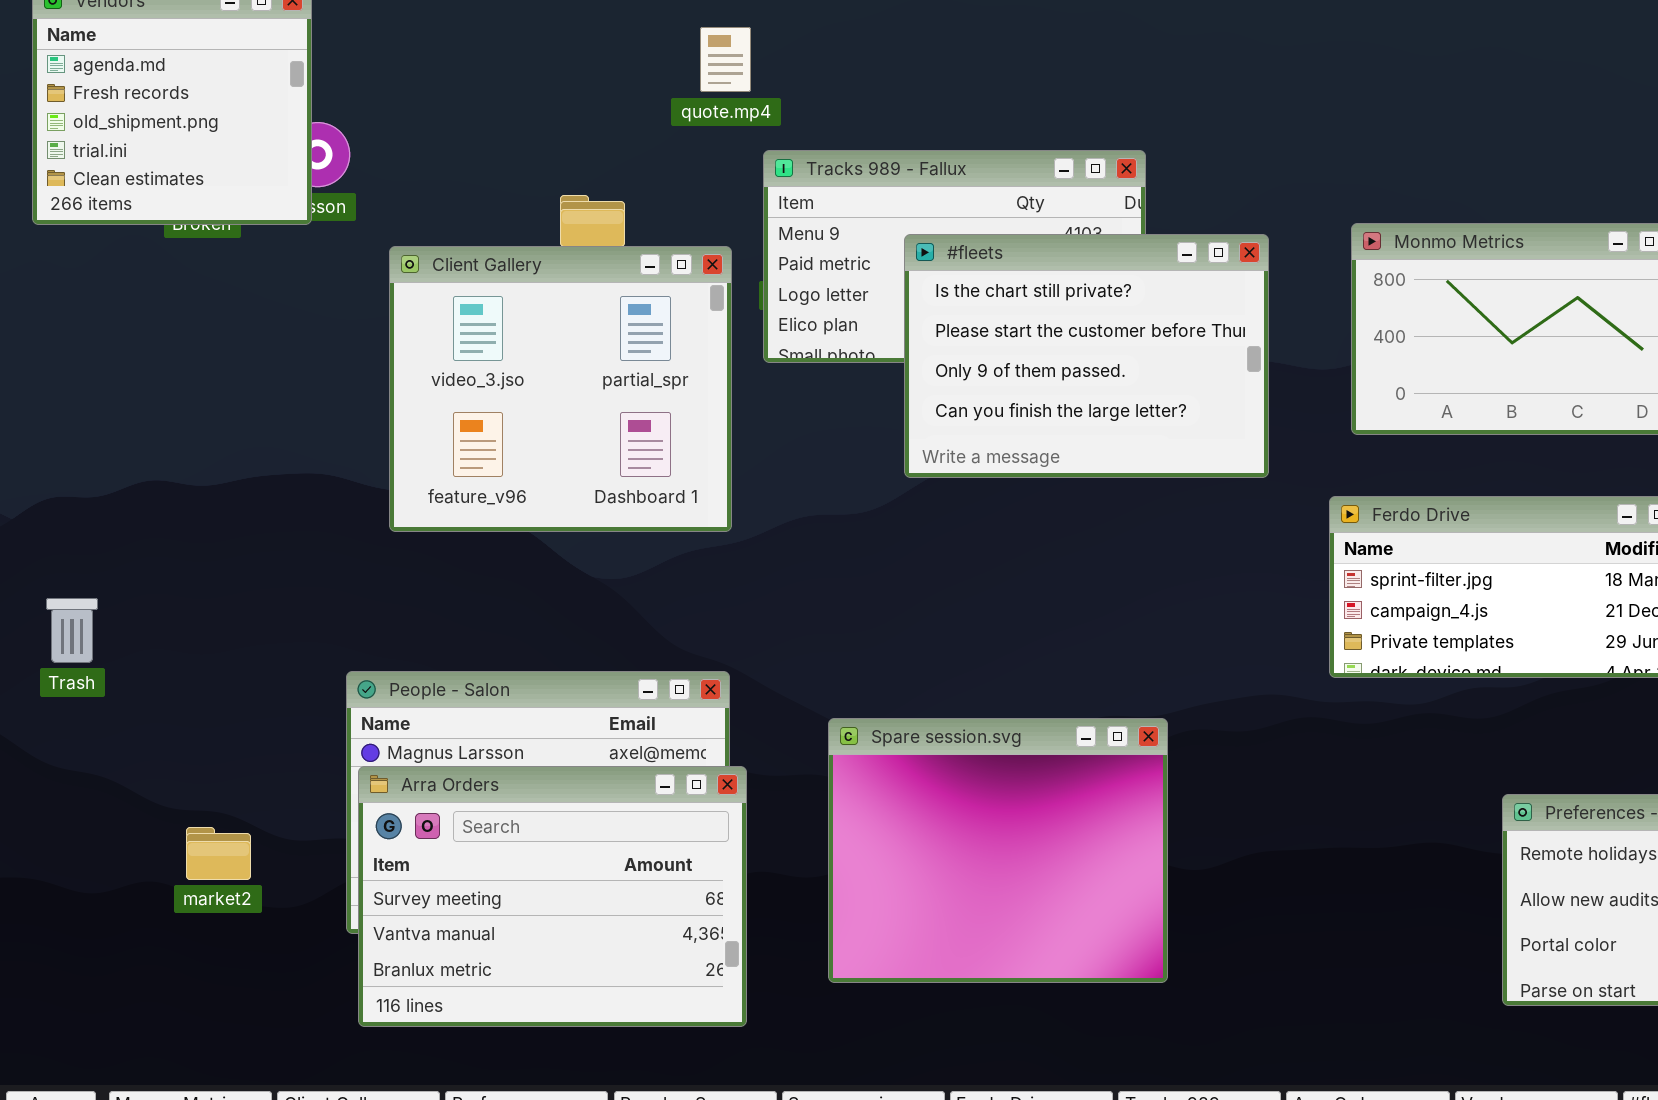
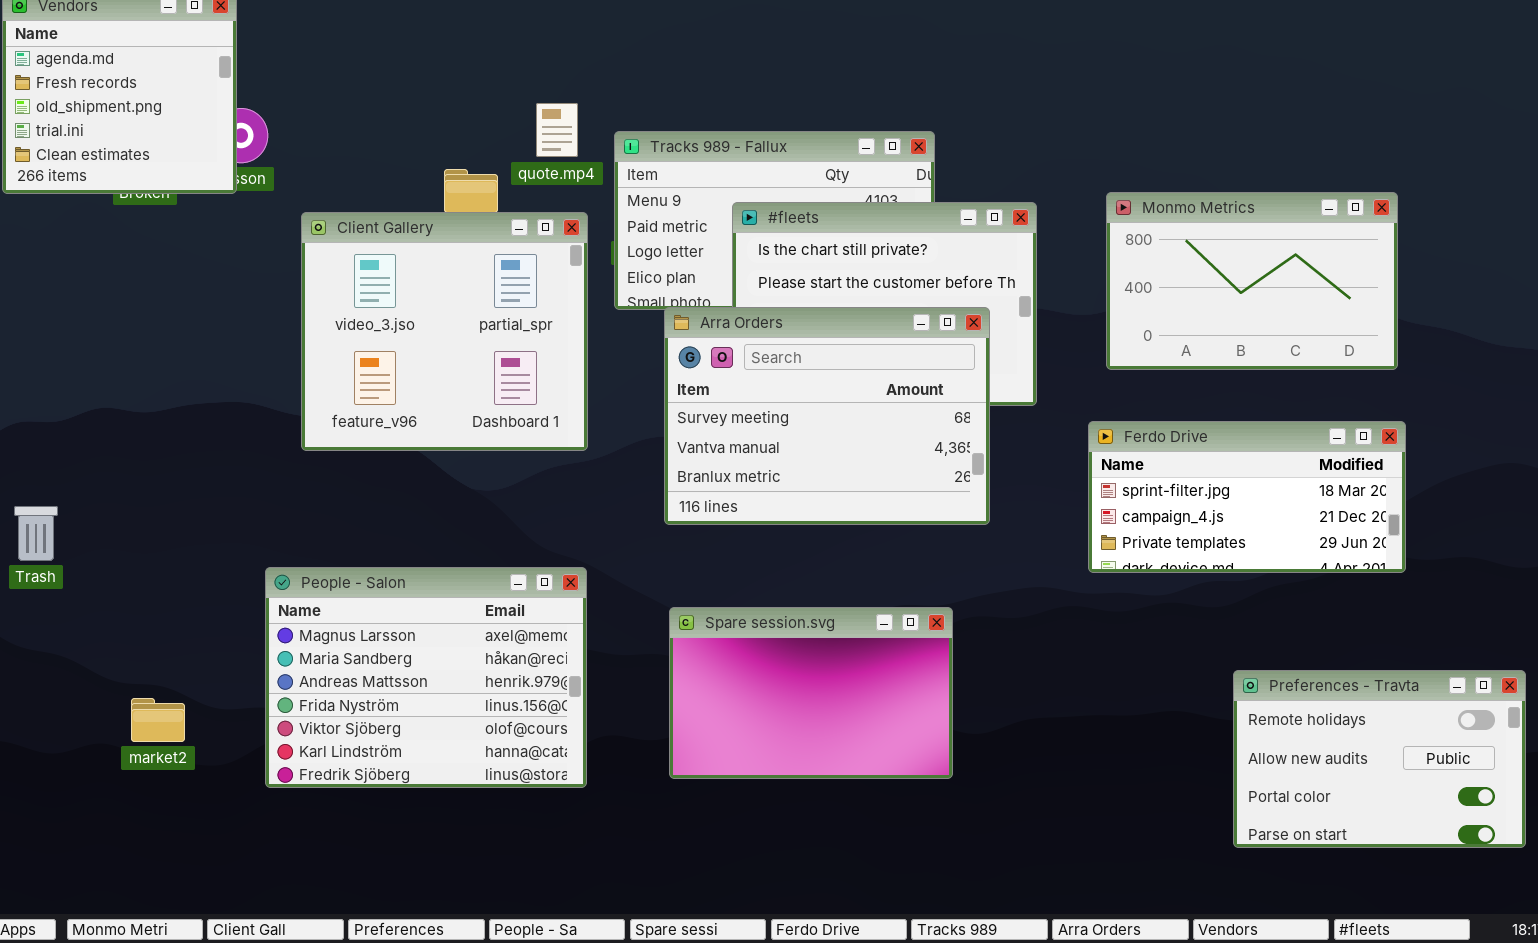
quote.mp4: [700,27,751,92] -> [536,103,578,157], moved
Spare session.svg: [828,718,1168,983] -> [669,607,953,779], resized
Arra Orders: [358,766,747,1027] -> [664,307,990,525], moved

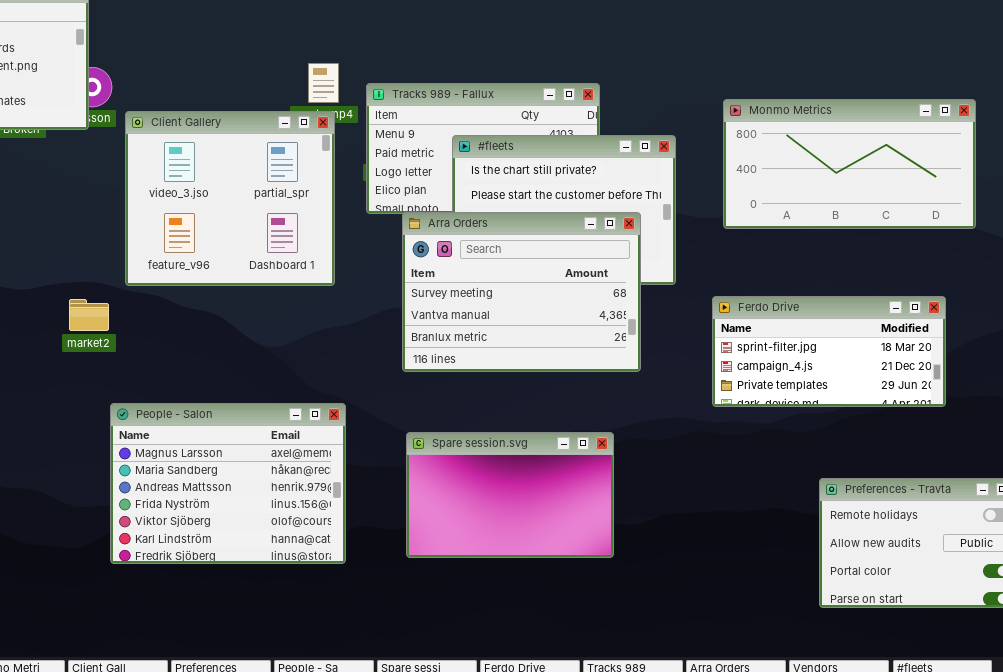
Monmo Metrics: [1106,192,1398,370] -> [723,99,976,229], moved, resized
Client Gallery: [301,212,588,451] -> [125,111,335,286], moved
market2: [131,698,185,742] -> [69,299,109,331], moved

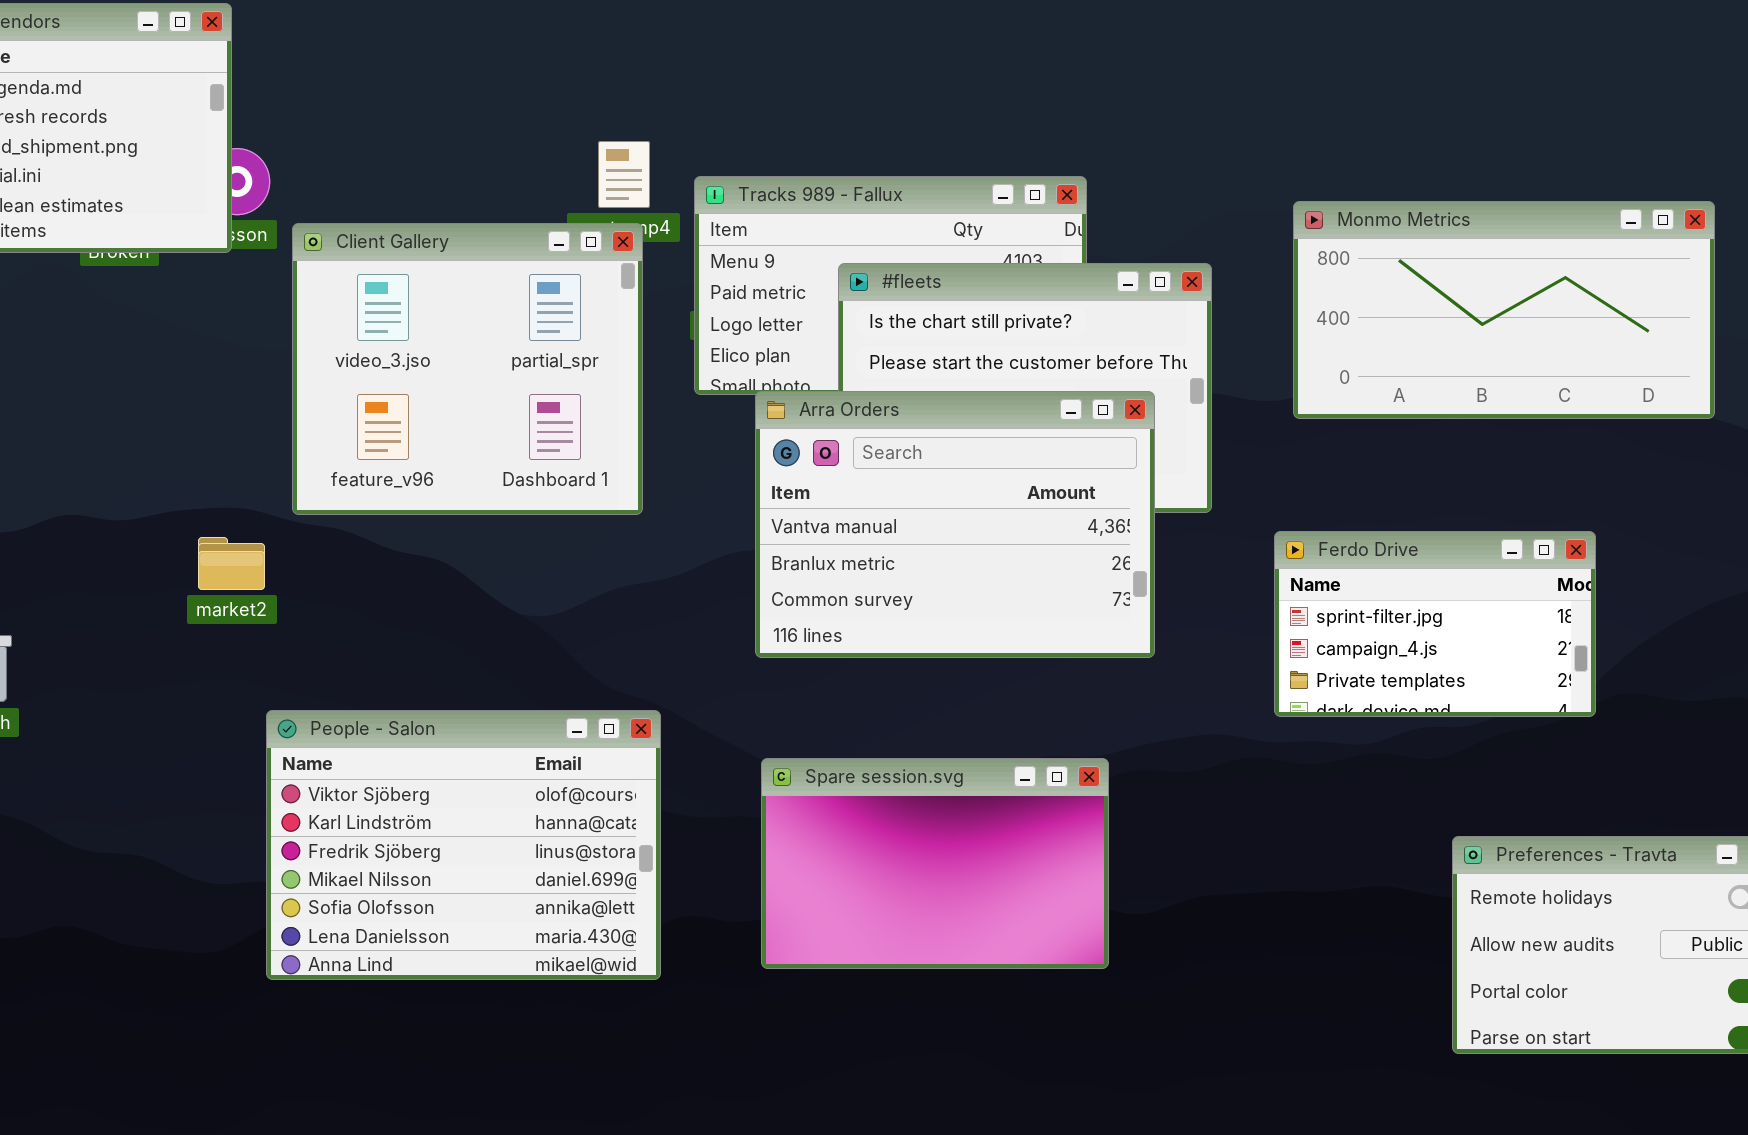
Arra Orders: [402,212,641,372] -> [755,391,1155,658], scrolled down 1 row
Ferdo Drive: [712,296,946,407] -> [1274,531,1596,717], resized
People - Salon: [110,403,346,564] -> [266,710,661,980], scrolled down 4 rows

